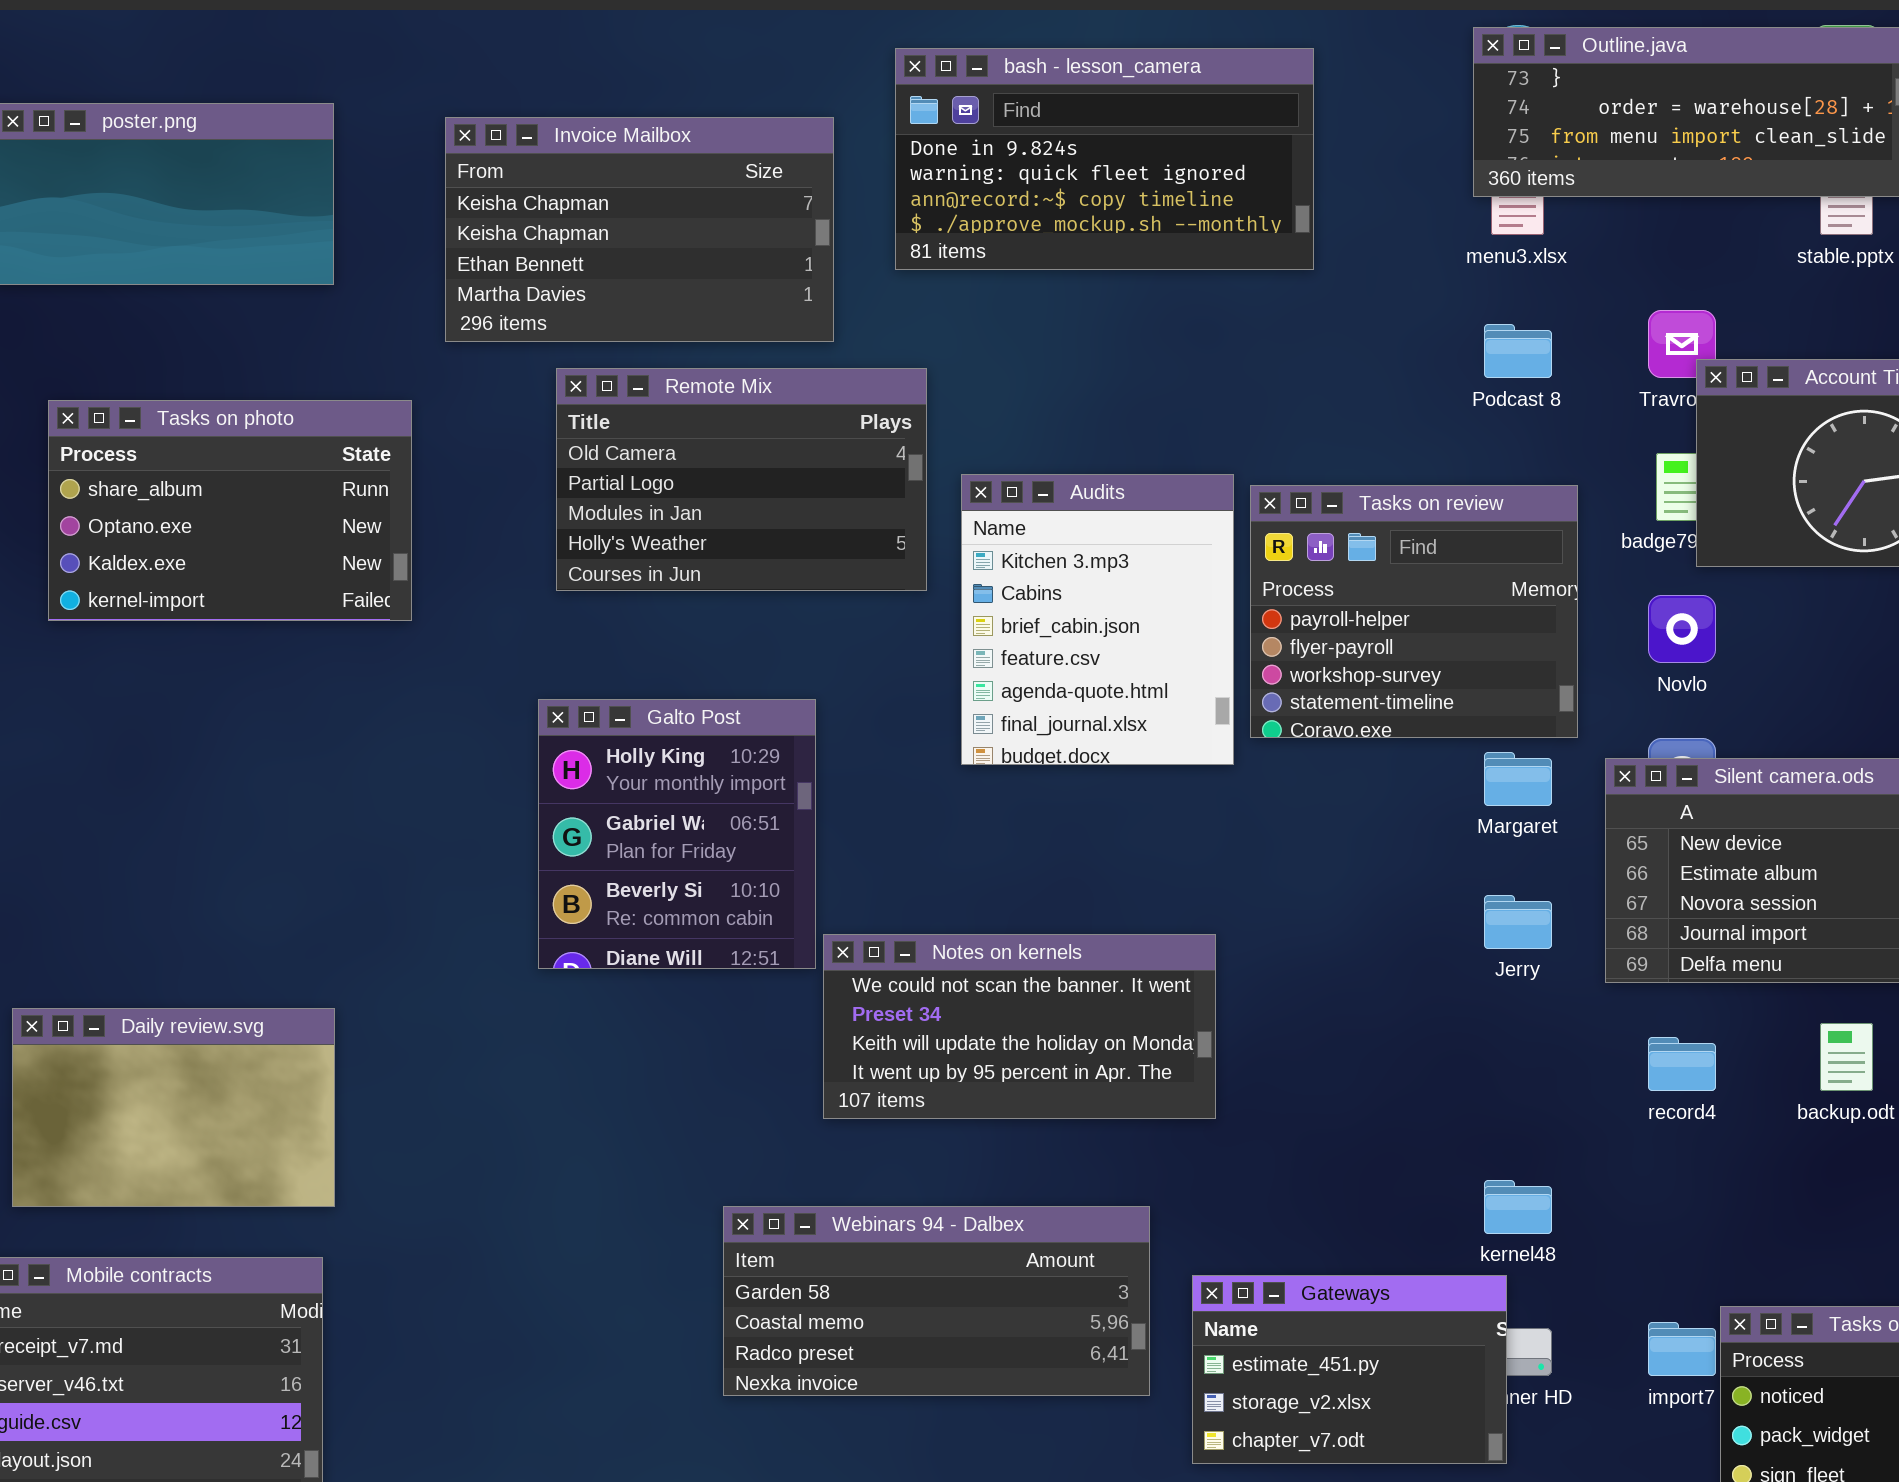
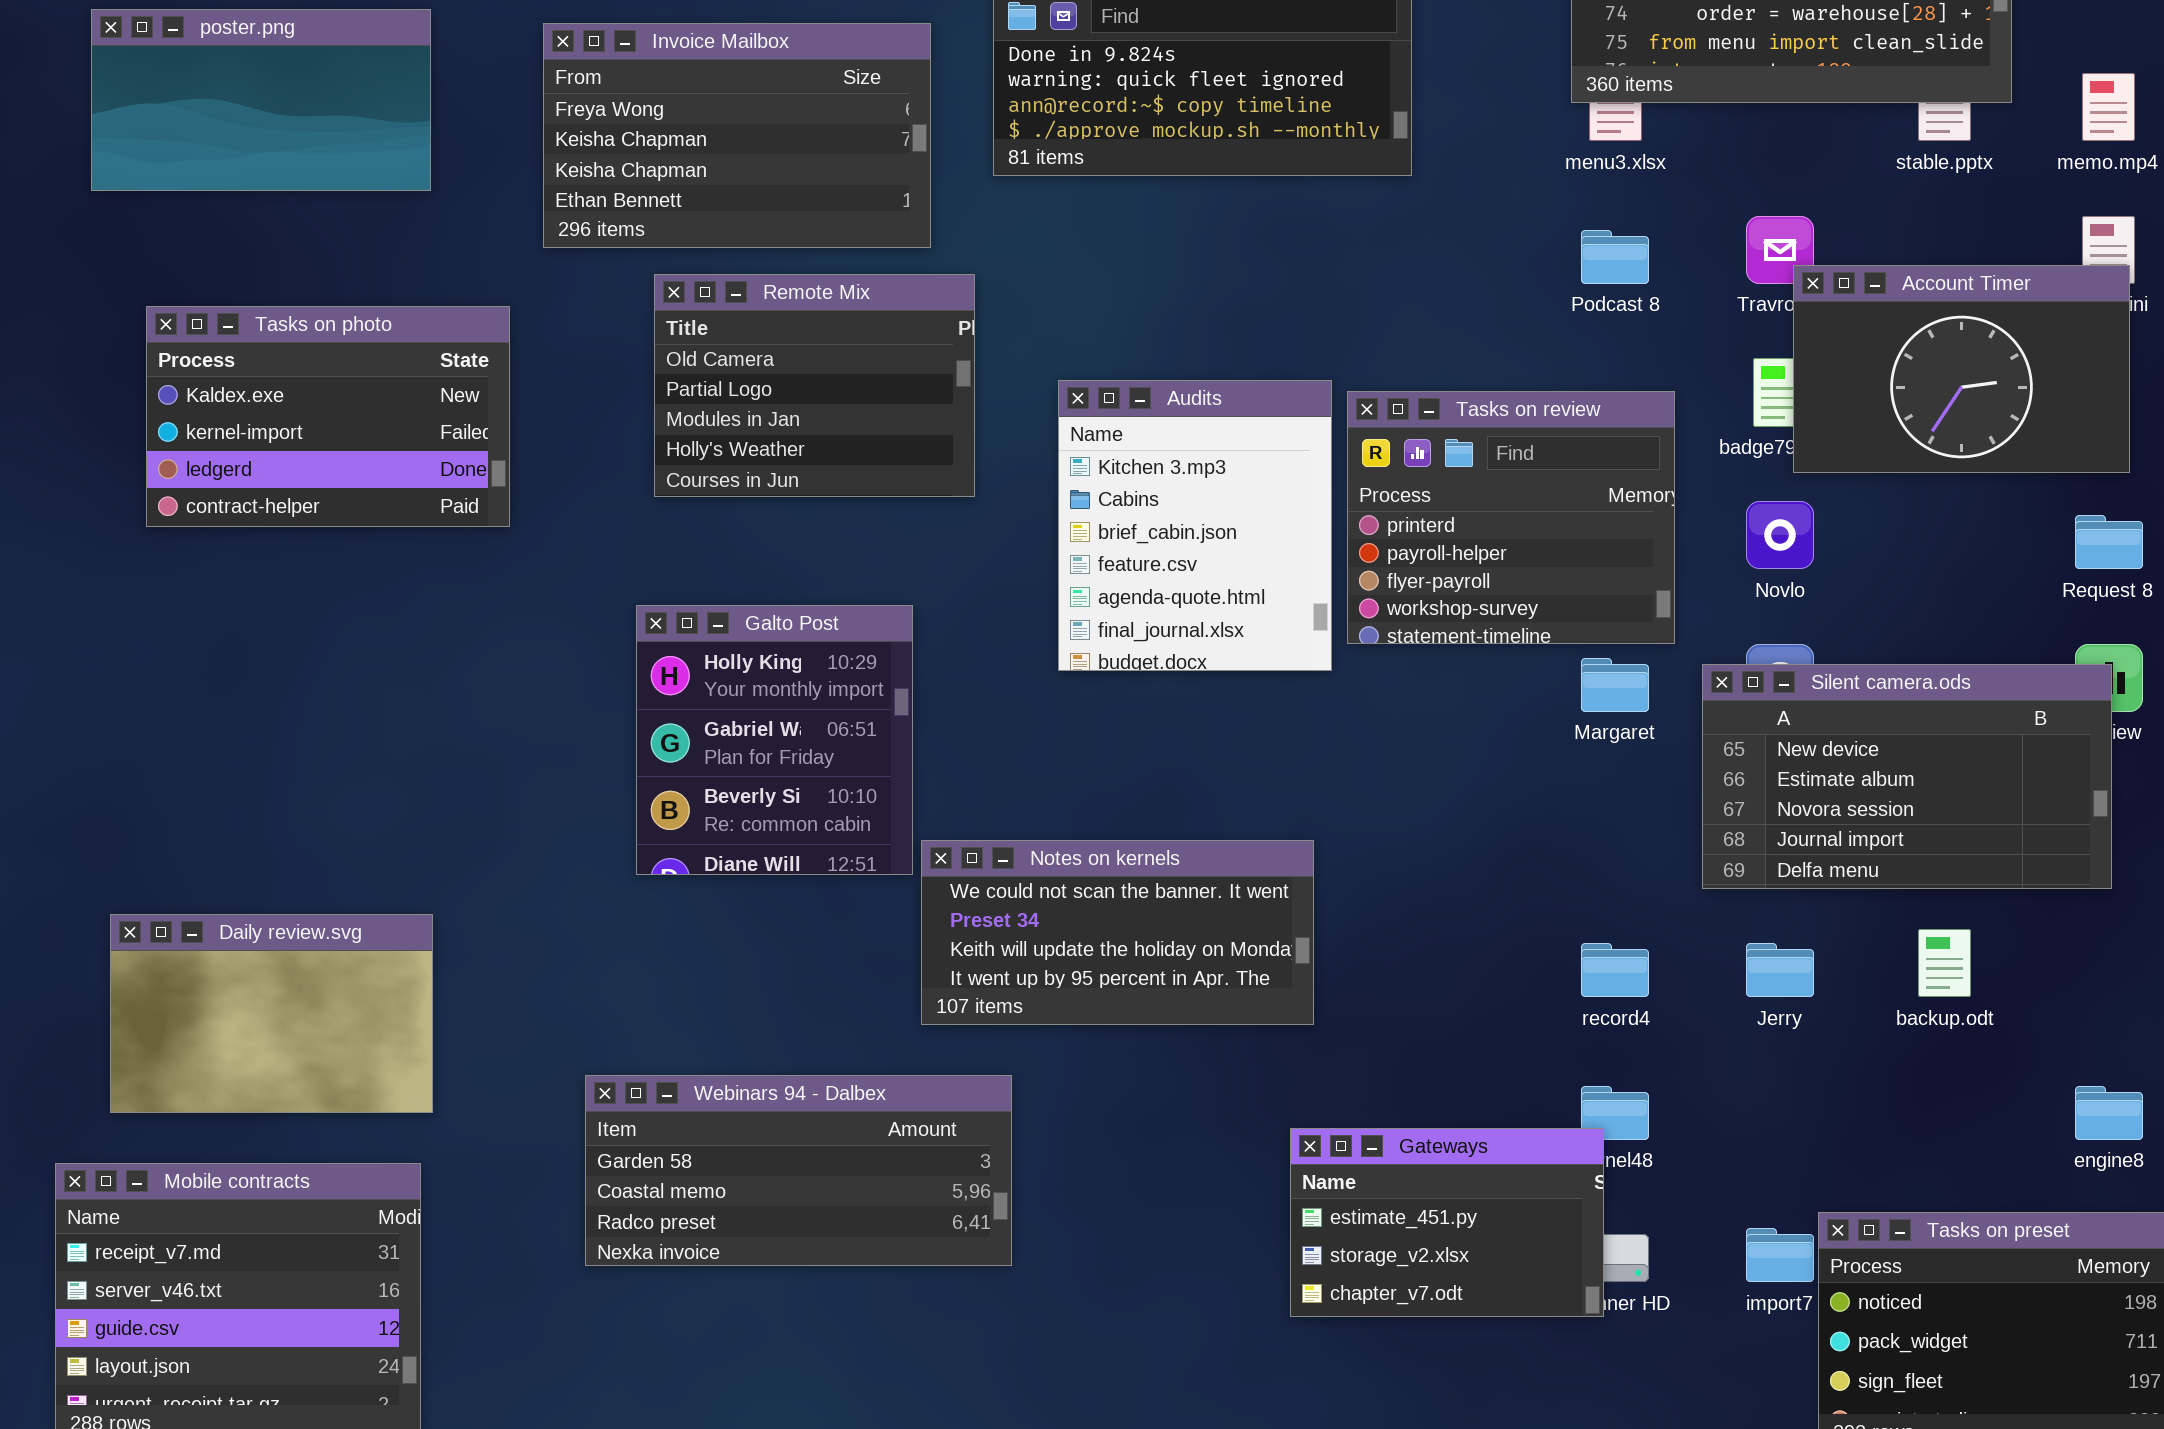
Invoice Mailbox: [445,117,834,342] -> [543,23,931,248], scrolled up 1 row
Remote Mix: [556,368,927,591] -> [654,274,975,497], resized
Tasks on photo: [48,400,412,621] -> [146,306,510,527], scrolled down 2 rows
Tasks on review: [1250,485,1578,738] -> [1347,391,1675,644], scrolled up 1 row
Jerry: [1484,895,1552,949] -> [1746,943,1814,997], moved
record4: [1648,1037,1716,1091] -> [1581,943,1649,997], moved
Webinars 94 - Dalbex: [723,1206,1150,1396] -> [585,1075,1012,1266], moved
Gateways: [1192,1275,1507,1464] -> [1290,1128,1604,1317], moved

